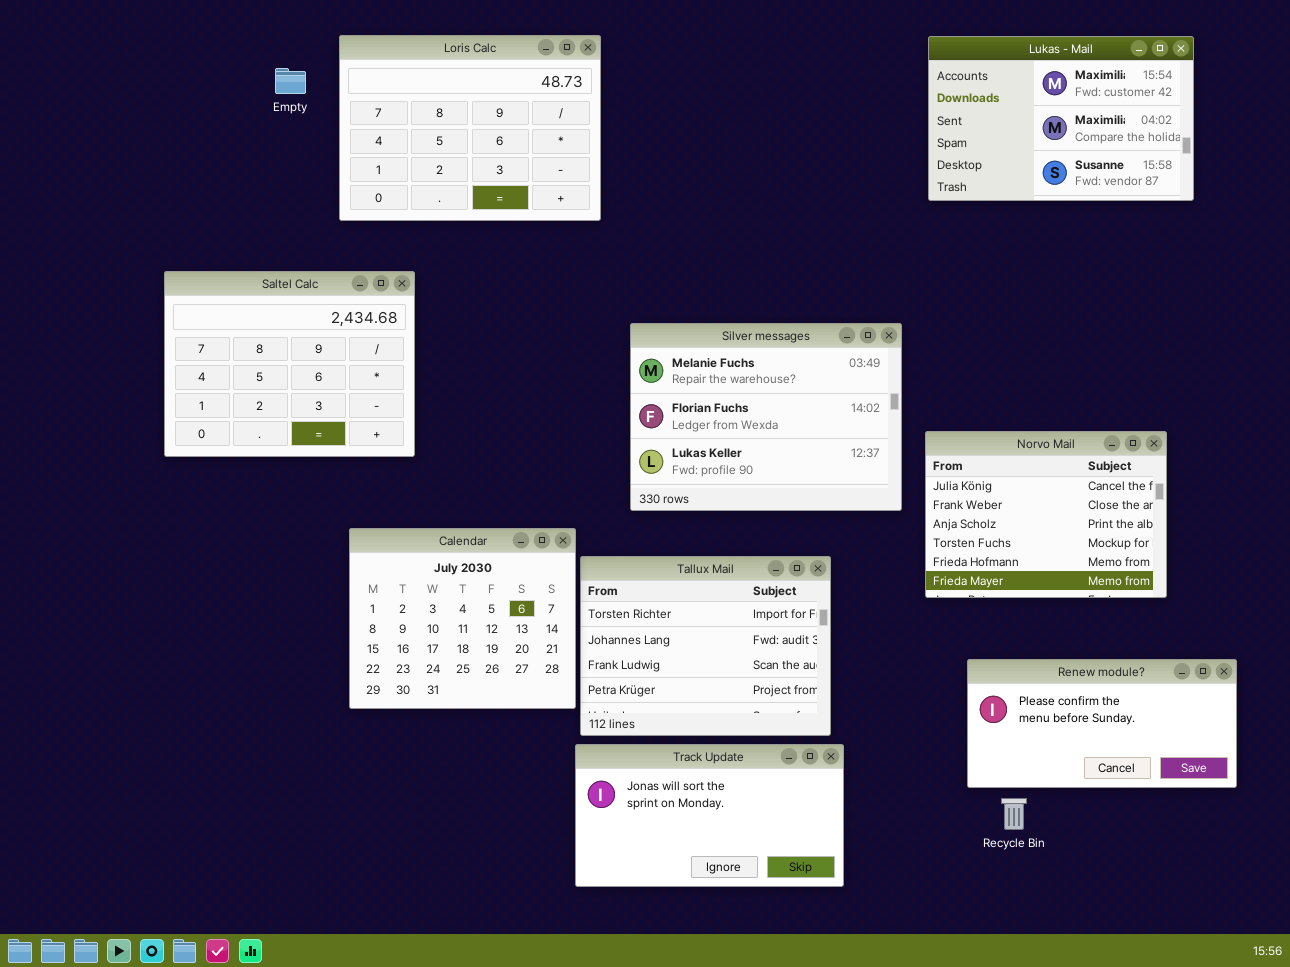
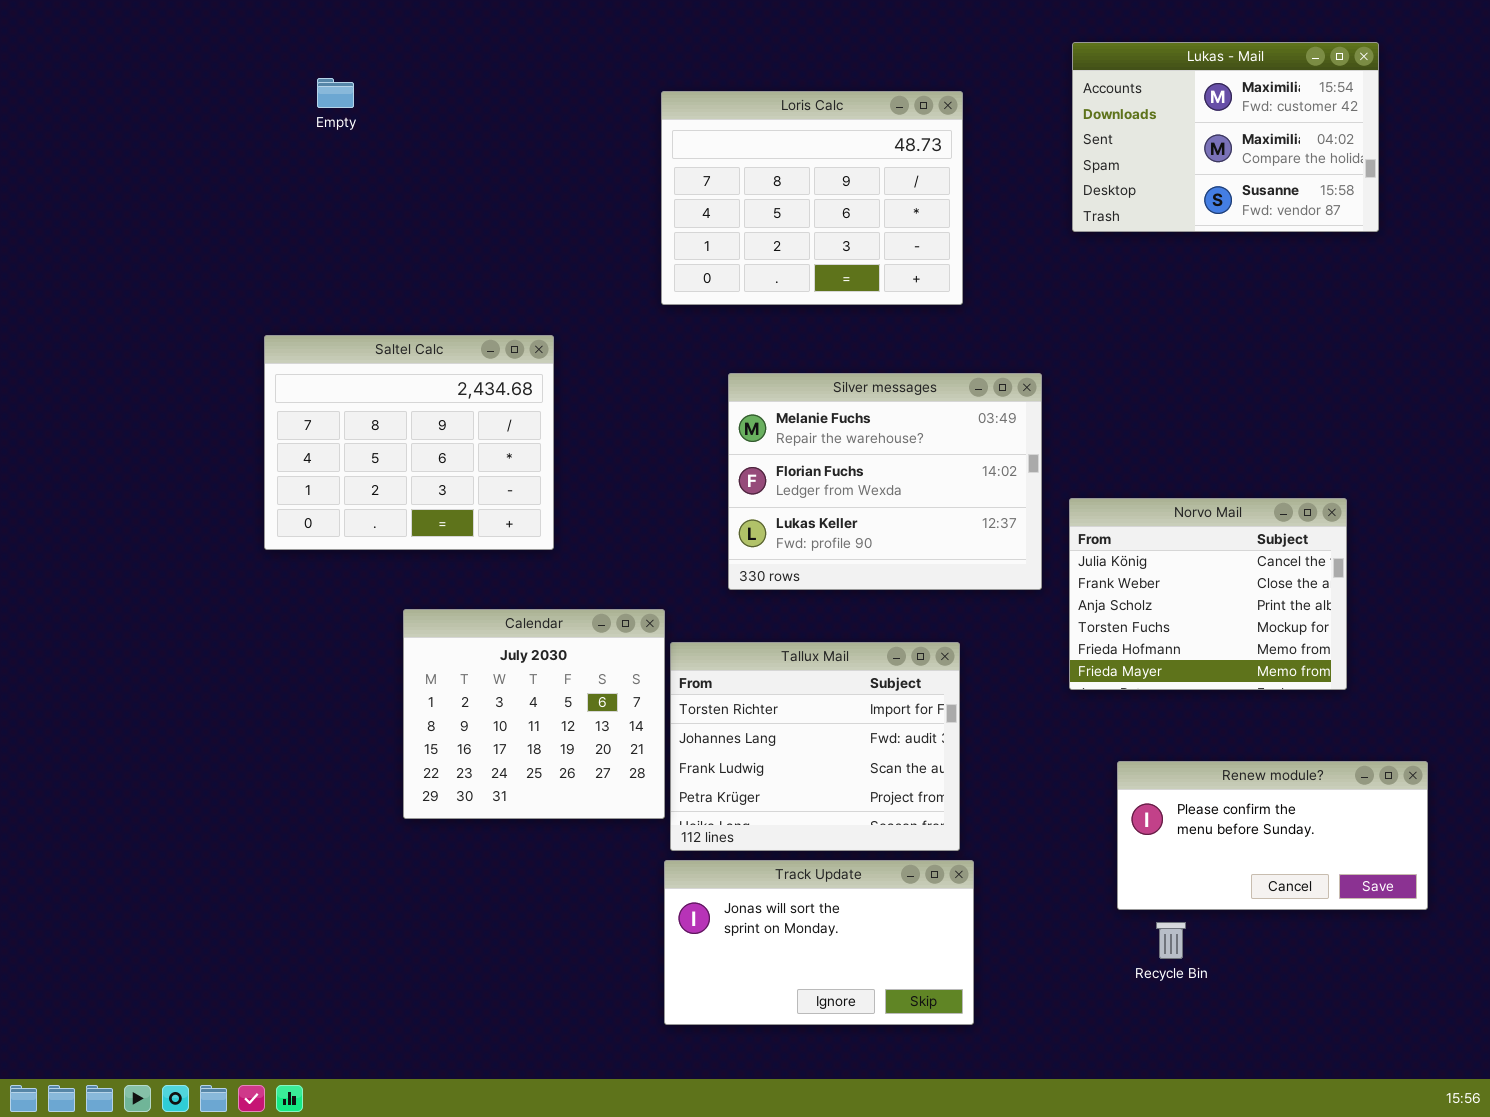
Loris Calc: [339,35,601,221] -> [661,91,963,305], moved
Saltel Calc: [164,271,415,457] -> [264,335,554,550], moved

